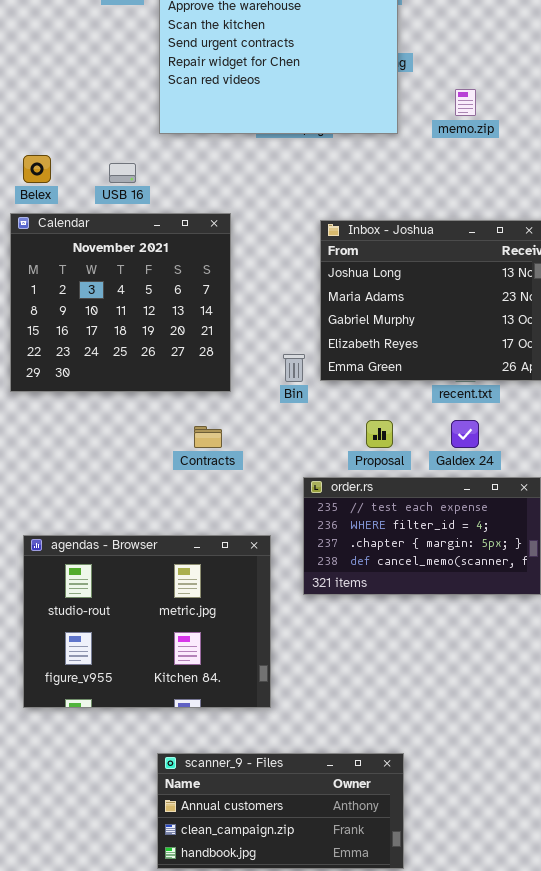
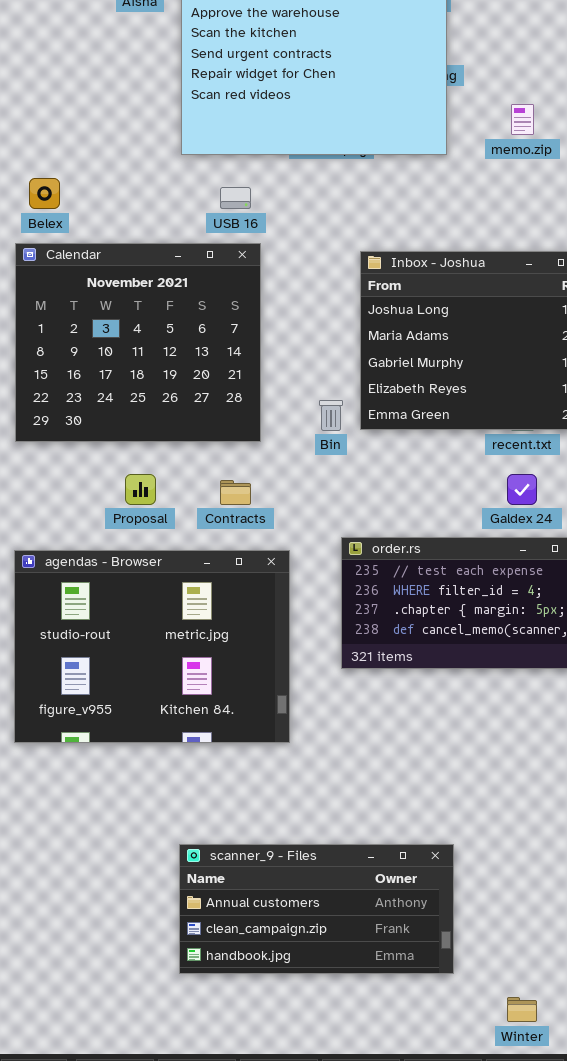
USB 16: [109,163,136,183] -> [220,187,251,209], moved
Proposal: [366,420,393,448] -> [125,474,156,505], moved
agendas - Browser: [23,535,271,708] -> [14,550,290,743], moved

